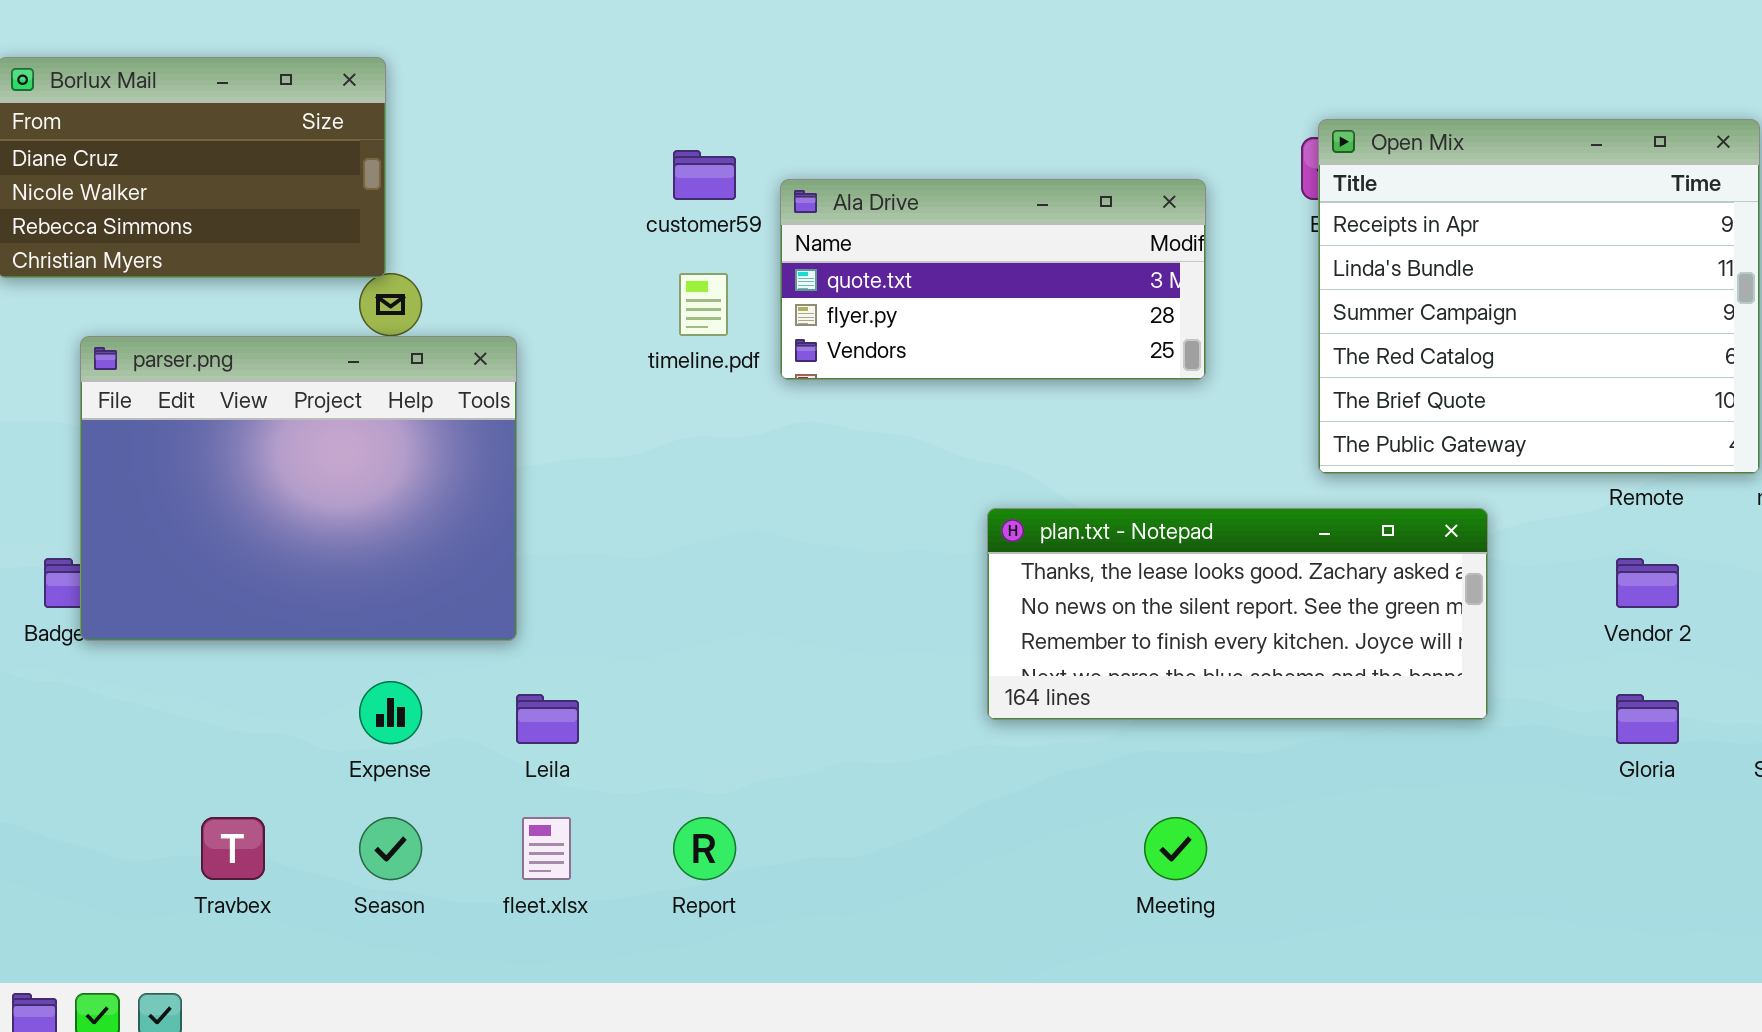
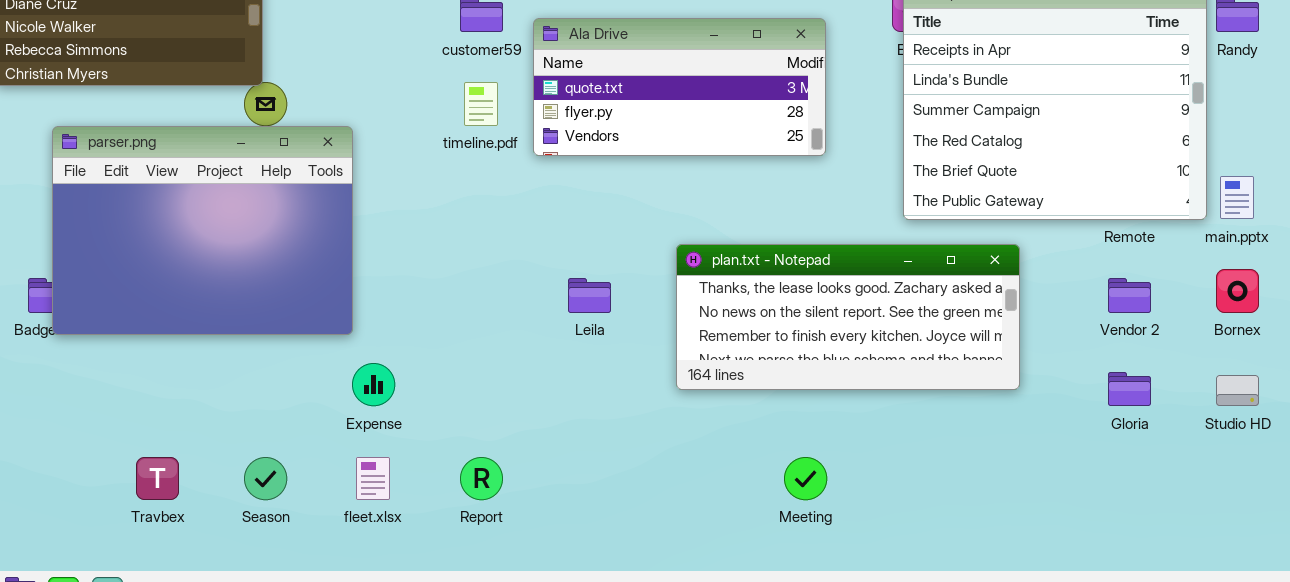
Expense: [359,681,422,744] -> [352,363,395,406], moved
Leila: [516,694,579,744] -> [568,278,611,313], moved

